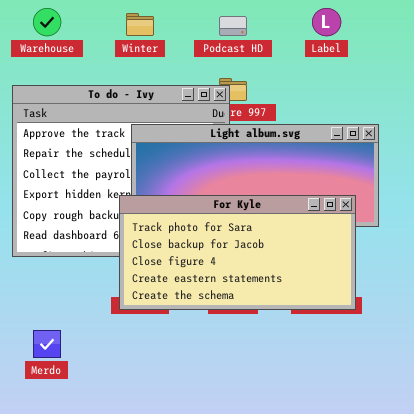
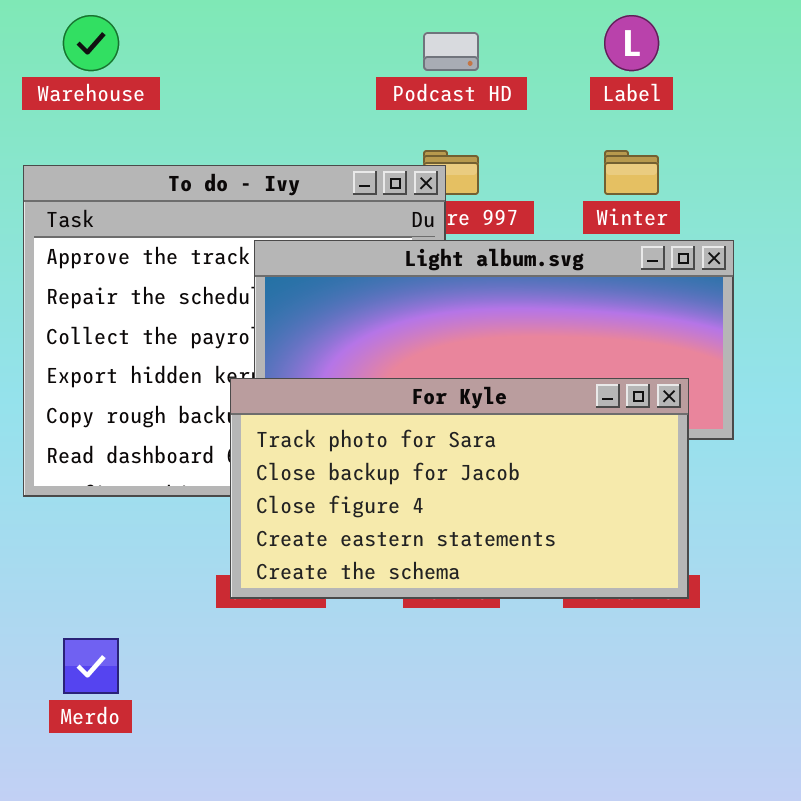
Winter: [126,13,154,36] -> [604,150,659,195], moved

